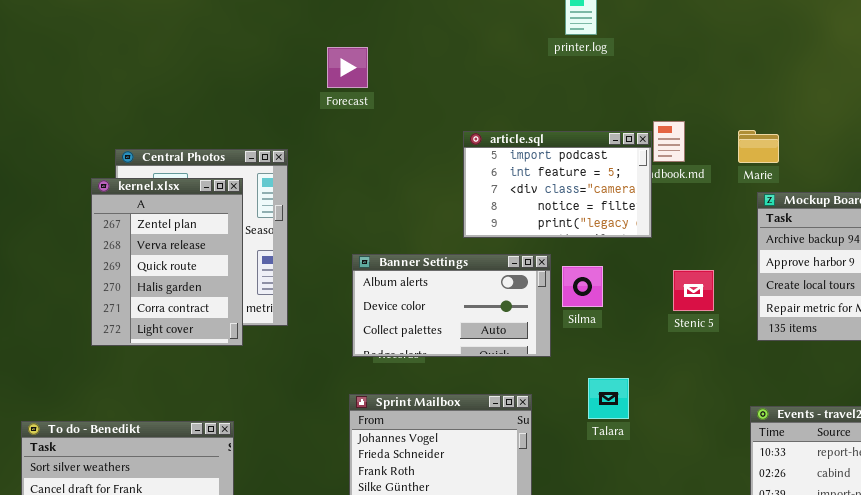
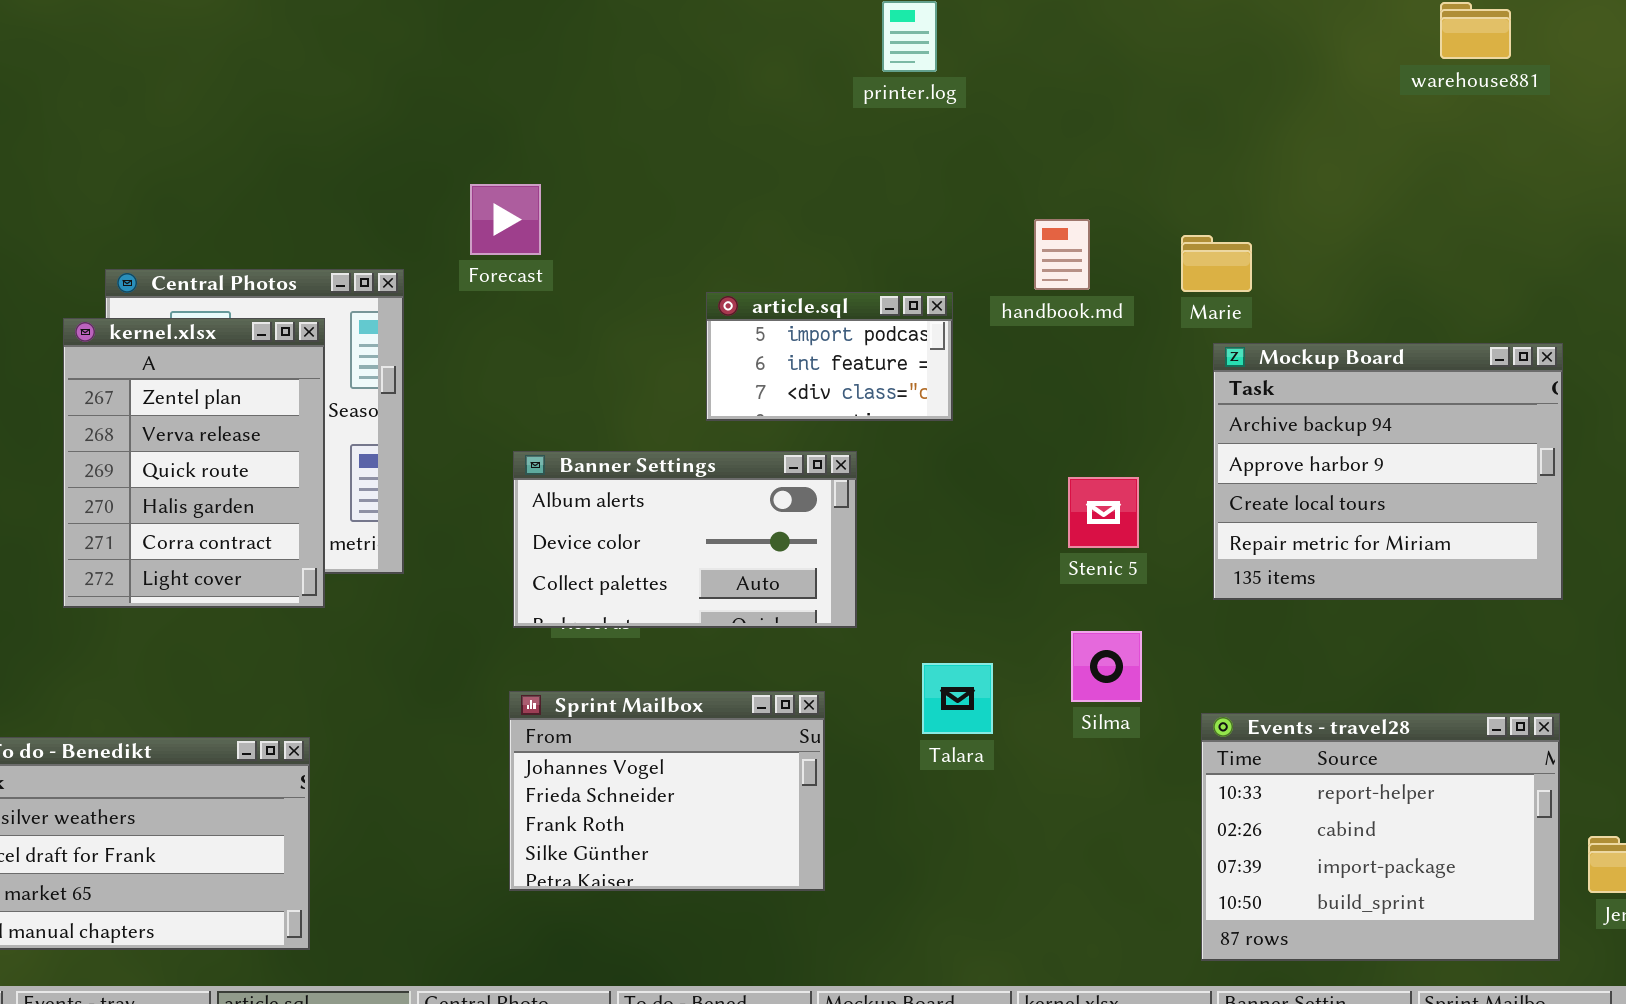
Forecast: [327,47,368,88] -> [470,184,541,255], moved
article.sql: [463,131,652,238] -> [706,292,953,421], resized
Silma: [562,266,603,307] -> [1071,631,1142,702], moved

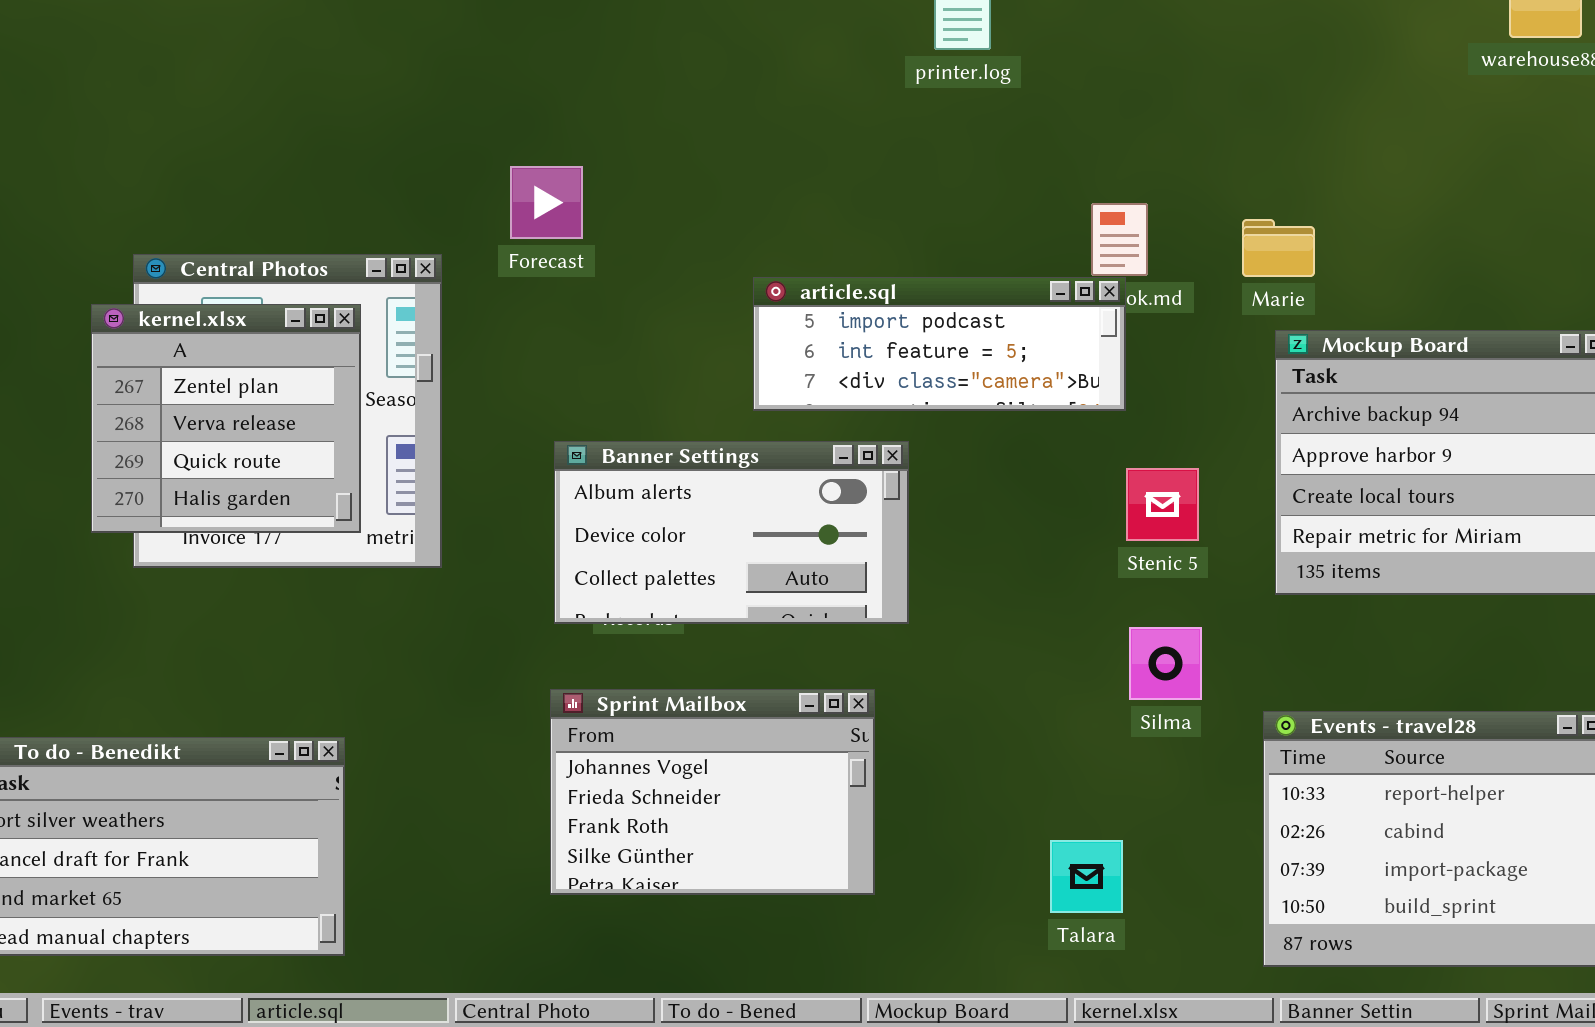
article.sql: [706,292,953,421] -> [753,277,1126,411], resized
kernel.xlsx: [63,318,325,608] -> [91,304,361,533], resized
Talara: [922,663,993,734] -> [1050,840,1123,913], moved

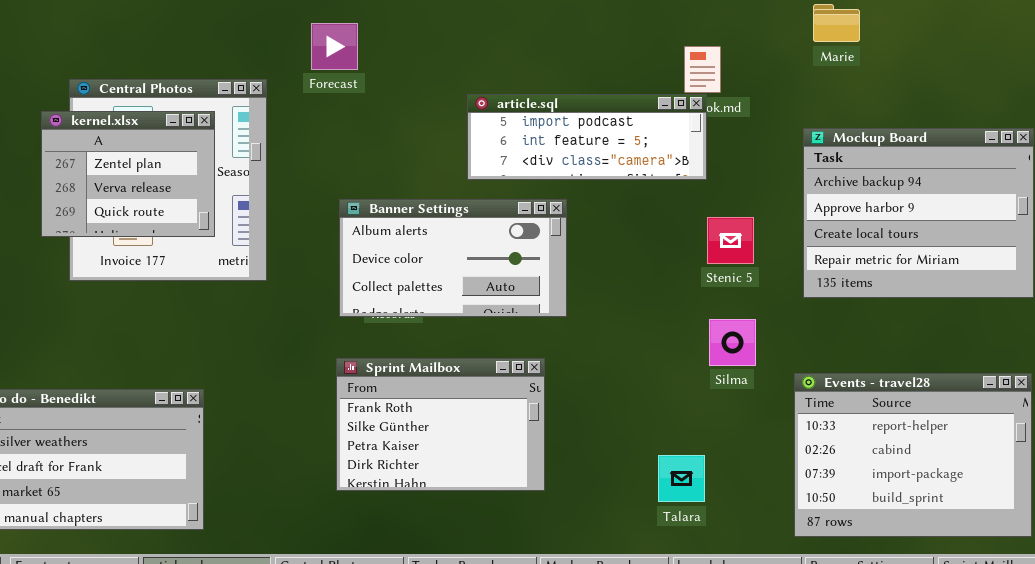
Marie: [1242,219,1315,277] -> [813,4,860,42], moved
kernel.xlsx: [91,304,361,533] -> [41,111,215,237], resized
Sprint Mailbox: [550,689,875,895] -> [336,358,545,491], scrolled down 2 rows

